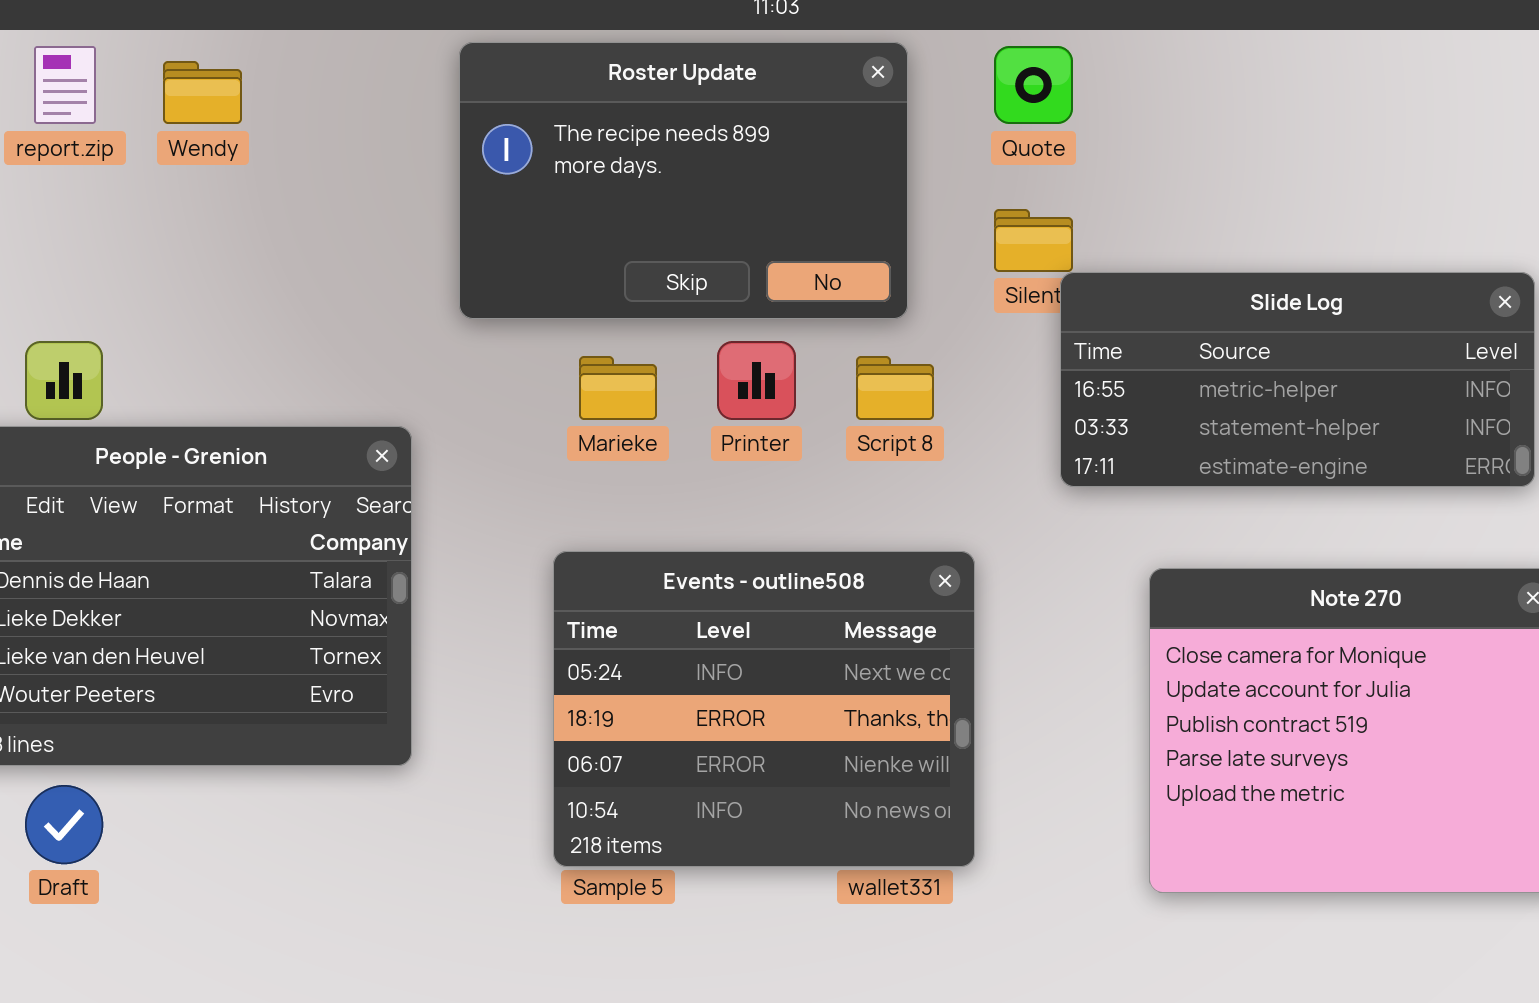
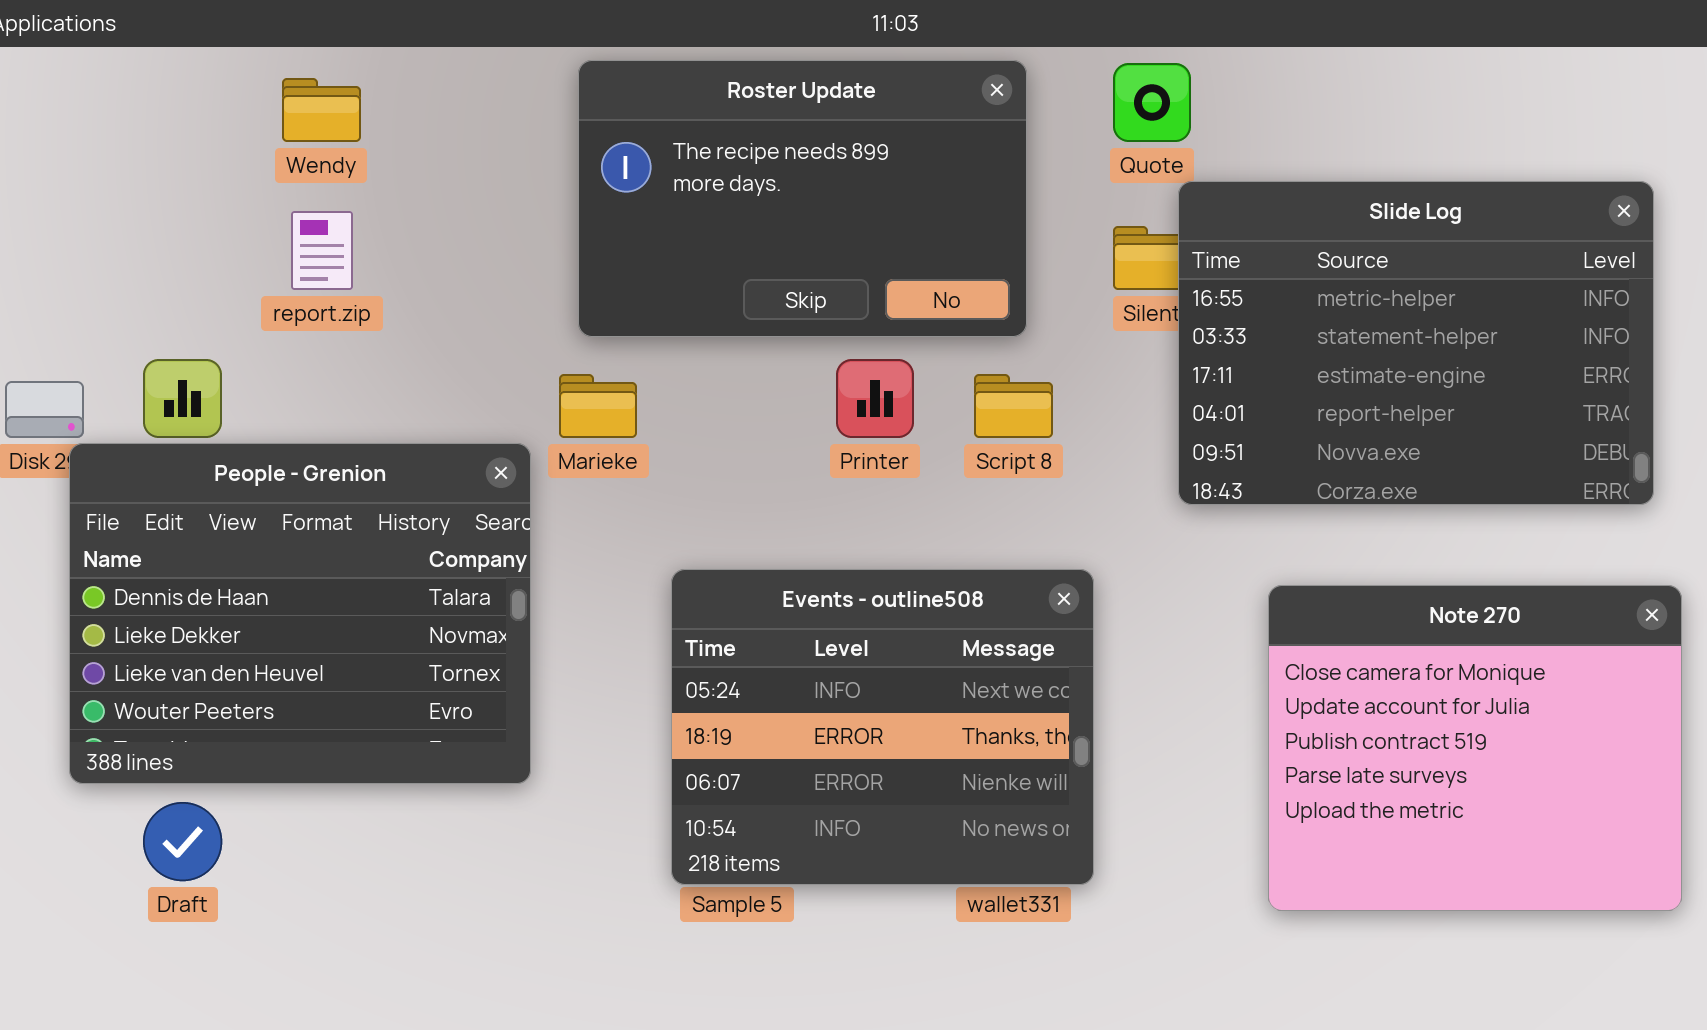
report.zip: [34,46,96,124] -> [291,211,353,290], moved
Slide Log: [1060,272,1535,487] -> [1178,181,1654,505], resized
Marieke: [579,356,657,420] -> [559,374,637,438], moved

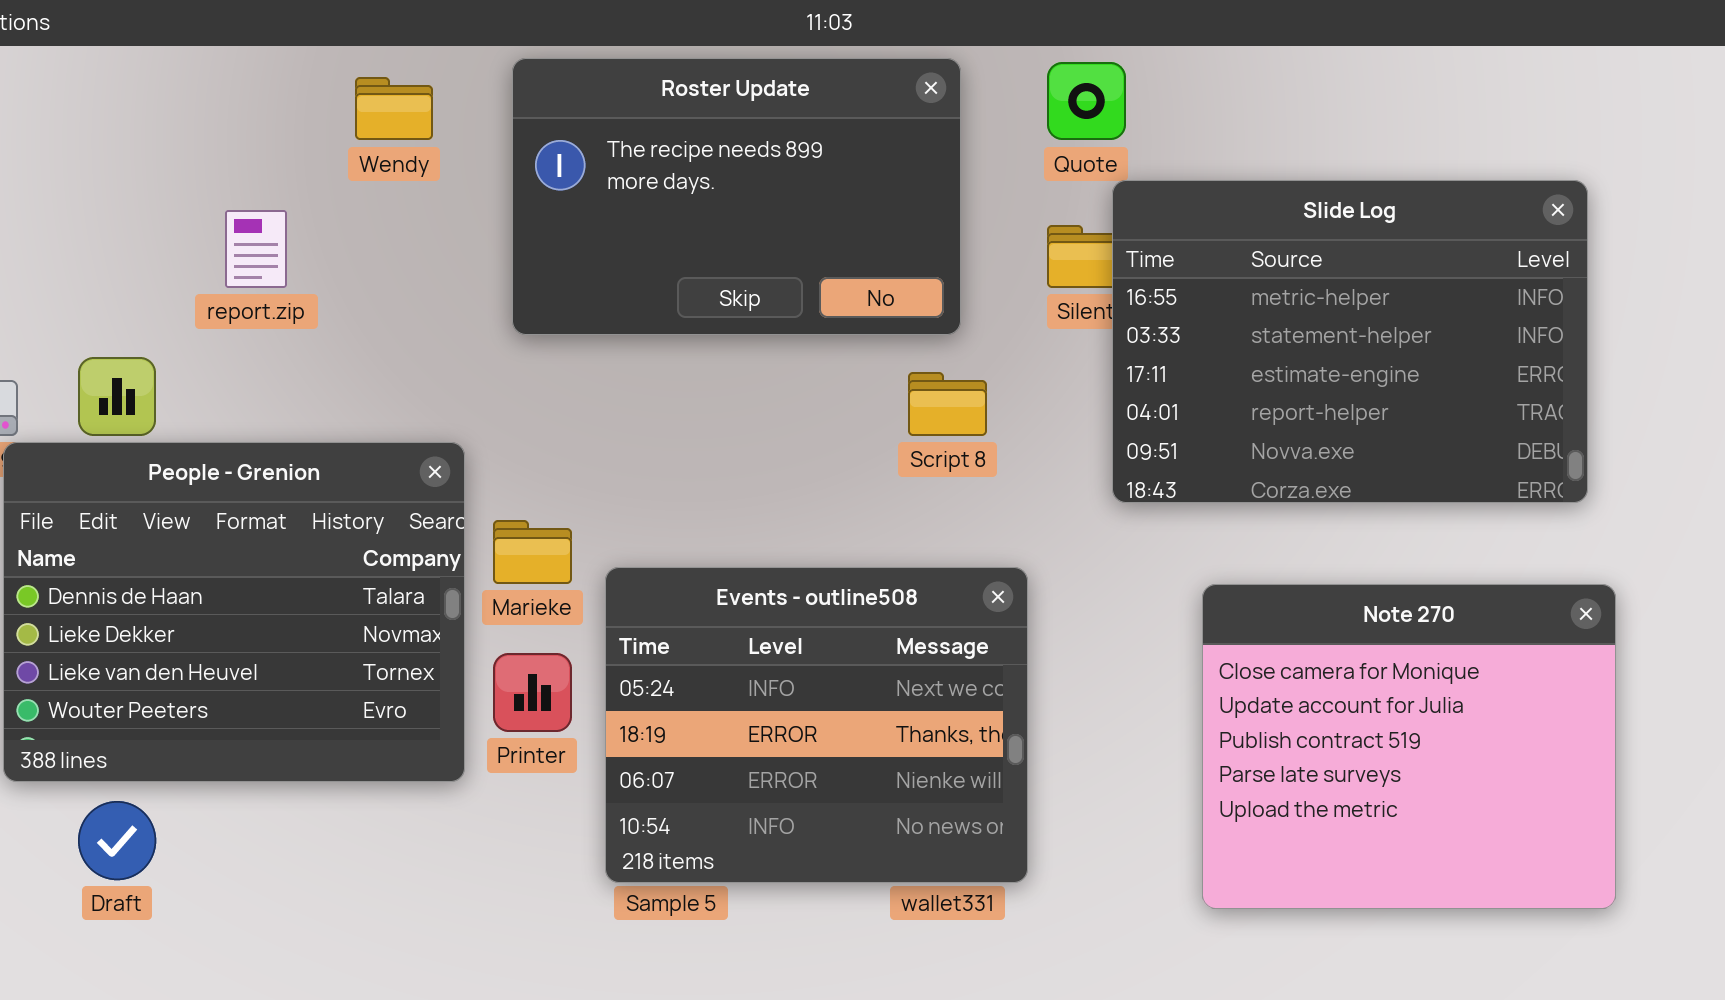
Wendy: [282,78,361,142] -> [355,77,433,140], moved
Printer: [836,359,914,438] -> [493,653,572,732], moved
Marieke: [559,374,637,438] -> [493,520,572,584], moved

